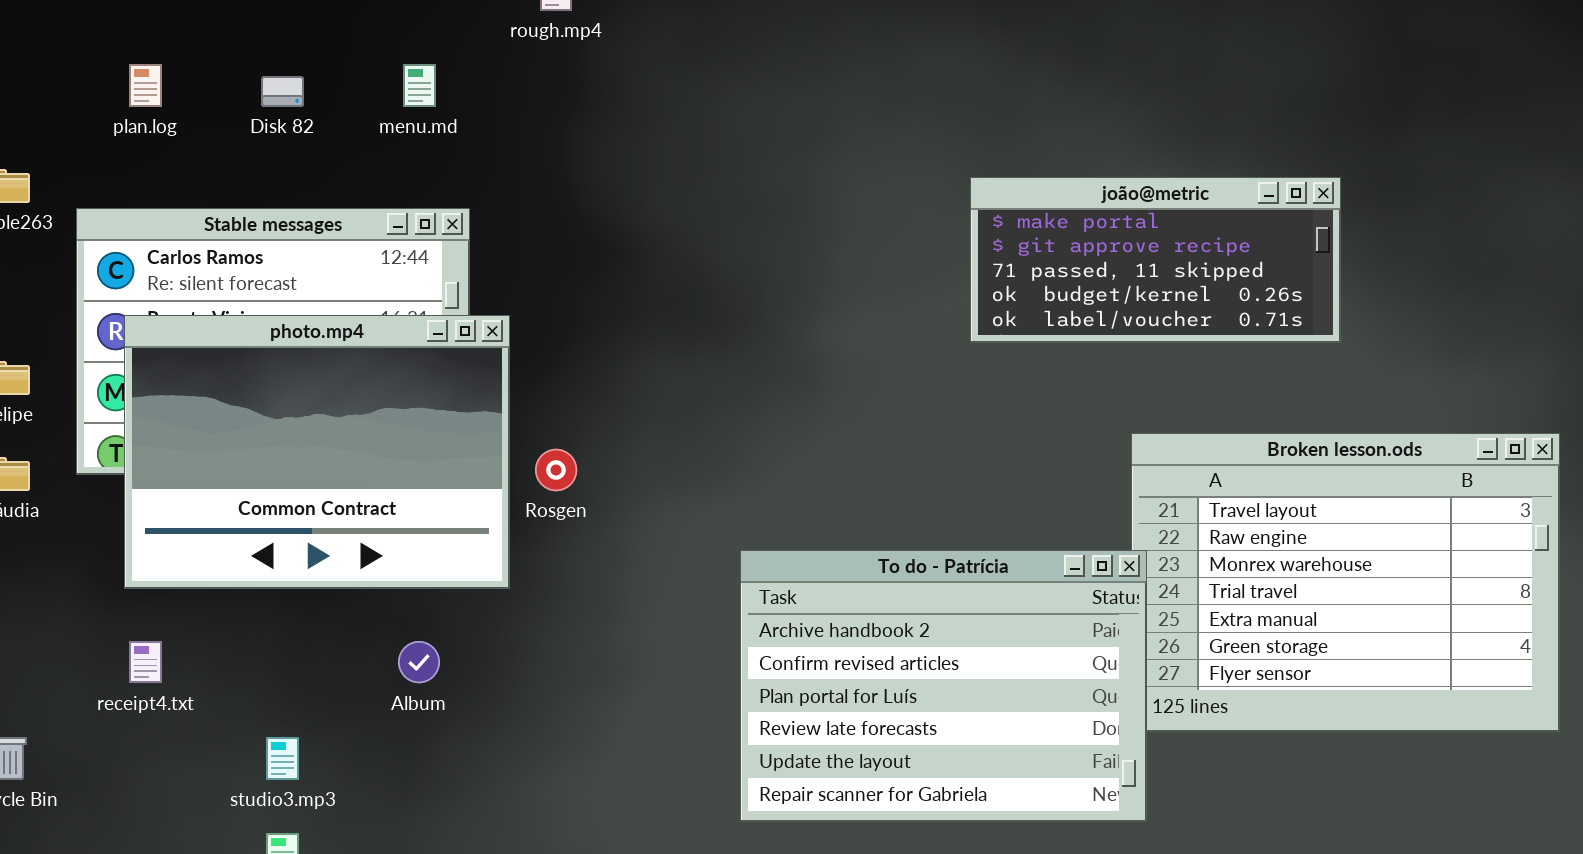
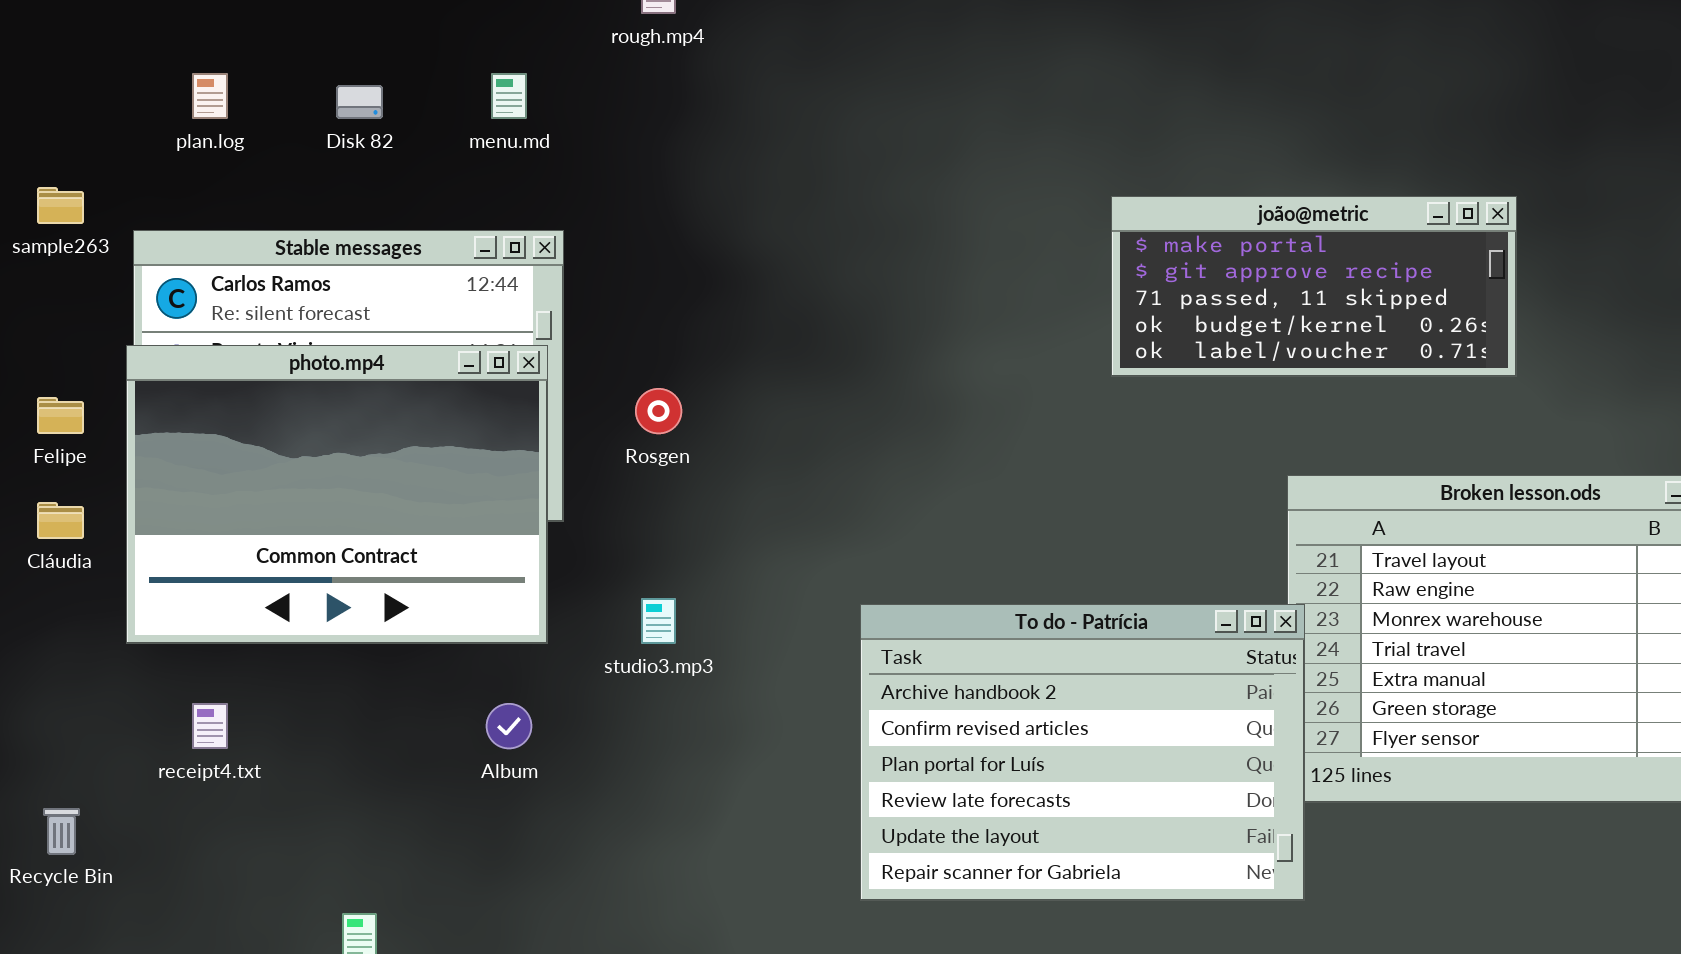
photo.mp4: [124,315,510,589] -> [126,345,548,644], moved
Rosgen: [535,449,577,491] -> [635,388,682,434], moved
studio3.mp3: [266,737,299,780] -> [641,598,676,644], moved

